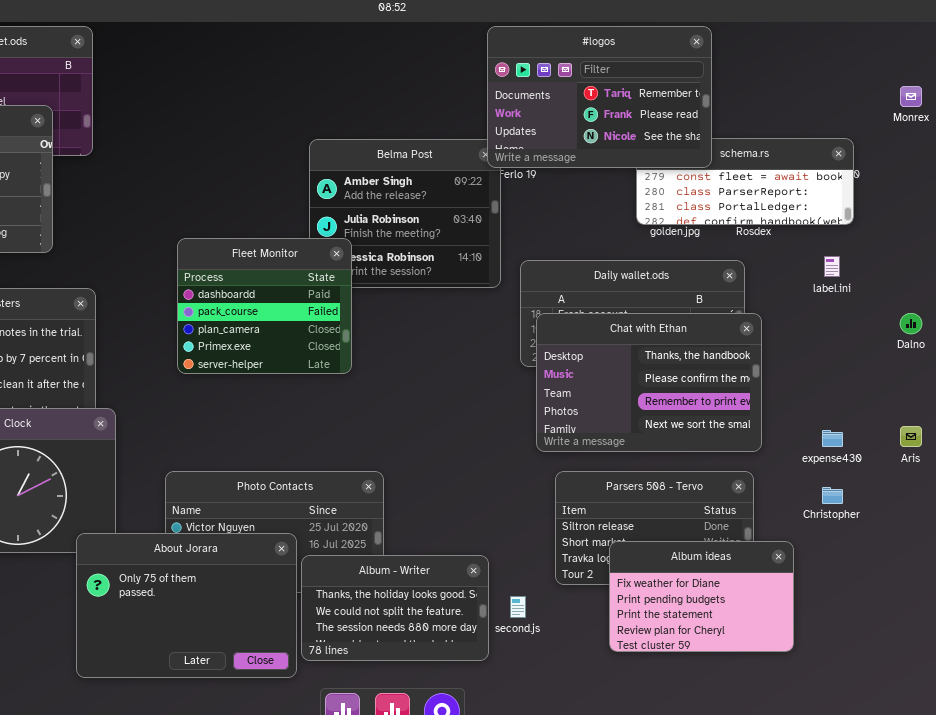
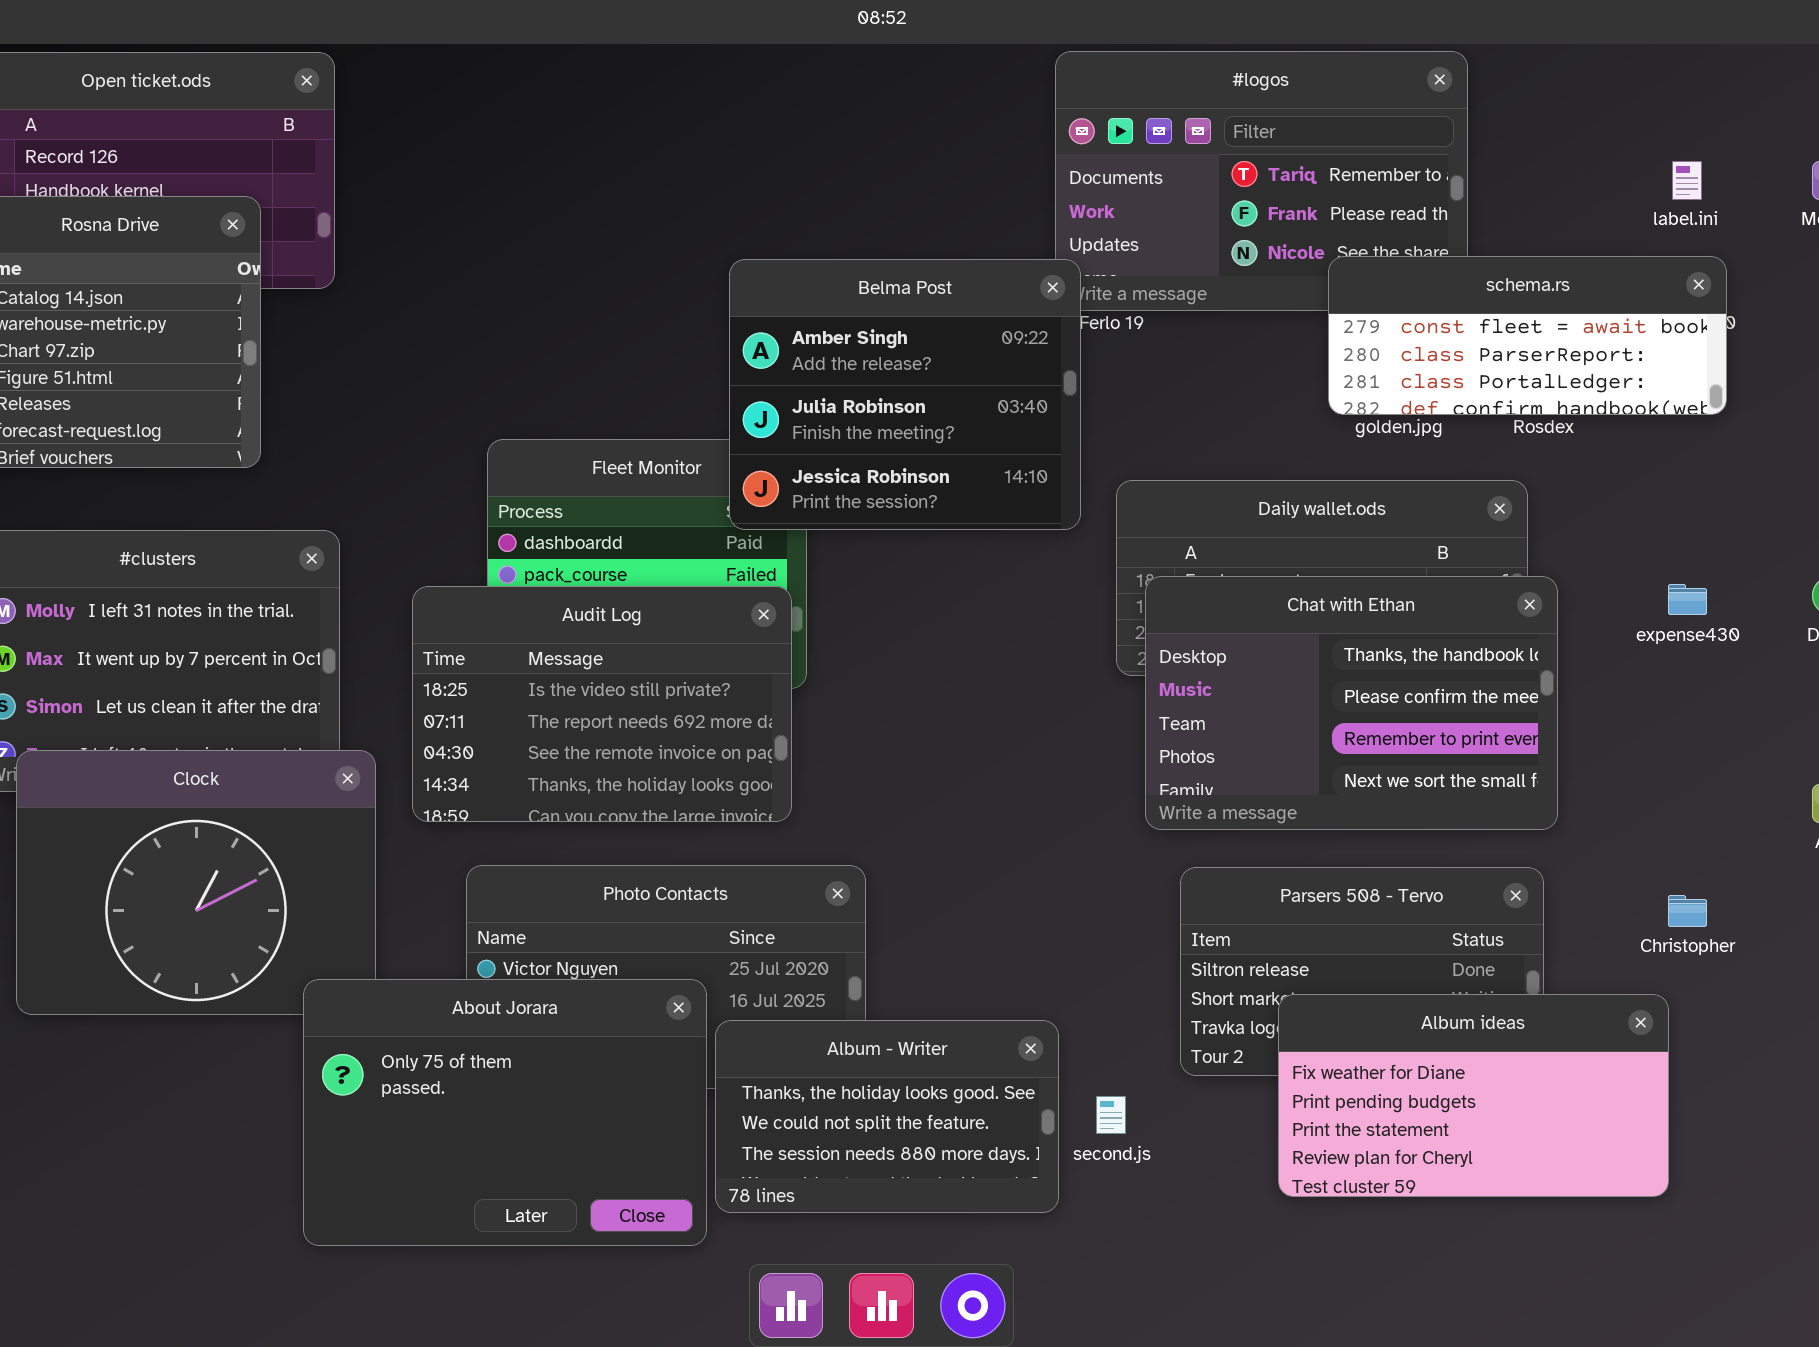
schema.rs: [636,138,854,225] -> [1328,256,1727,415], raised
Belma Post: [309,139,501,288] -> [729,259,1081,530], raised
label.ini: [824,256,840,277] -> [1672,161,1702,200], moved
Audit Log: none -> [412,586,792,822], opened
expense430: [822,430,843,447] -> [1668,584,1707,615], moved
Album ideas: [609,541,794,652] -> [1278,994,1669,1197], resized

